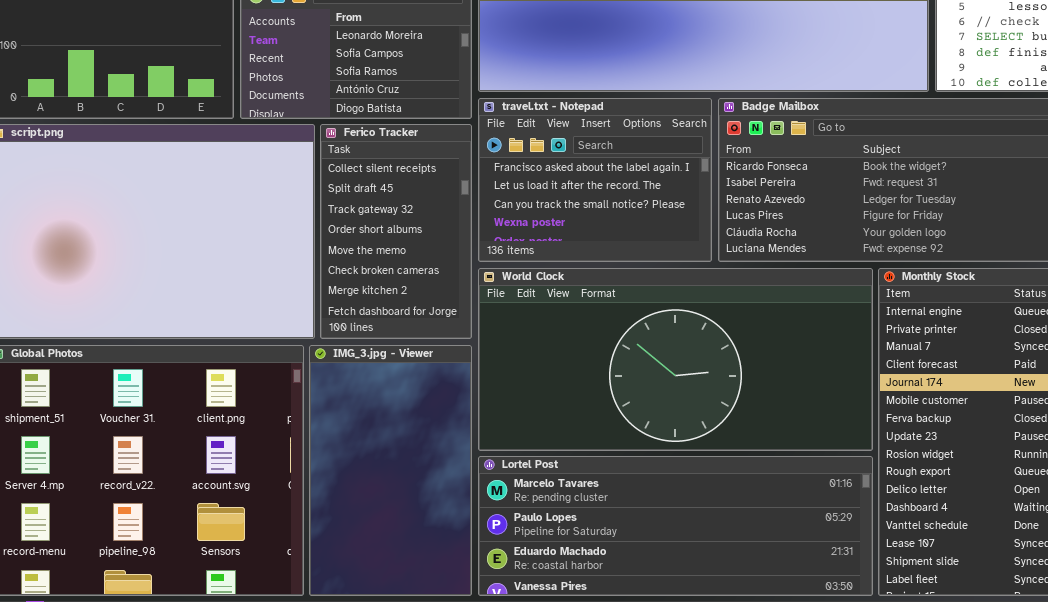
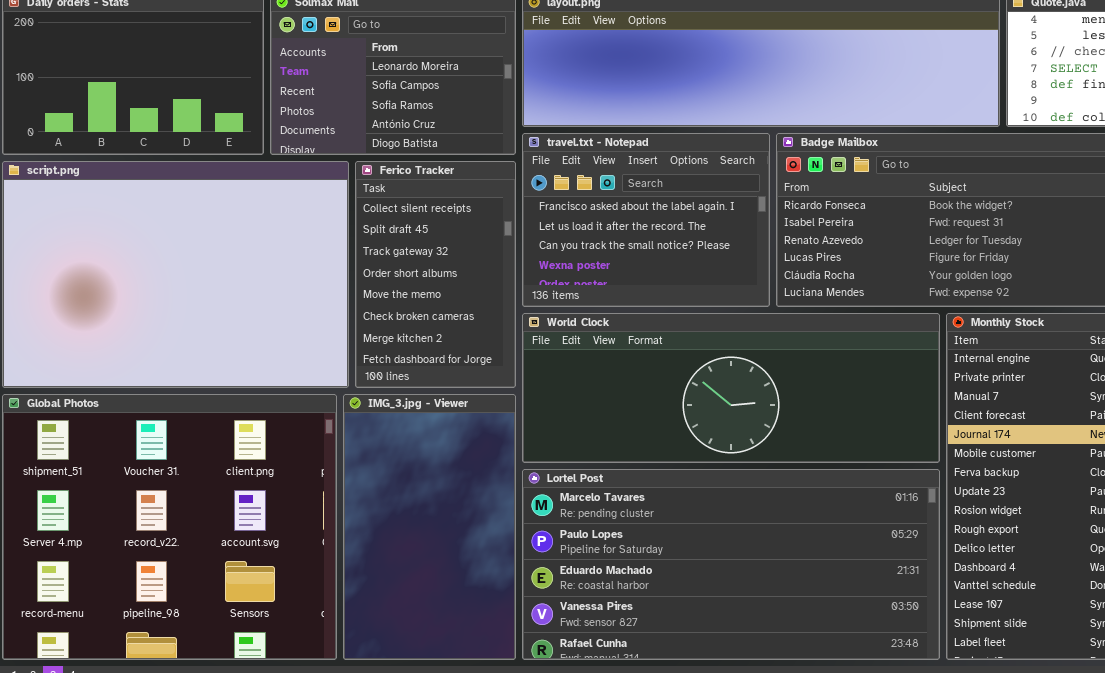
World Clock: [478,268,873,451] -> [522,313,940,463], resized
Lortel Post: [478,456,873,596] -> [522,469,940,660], resized

